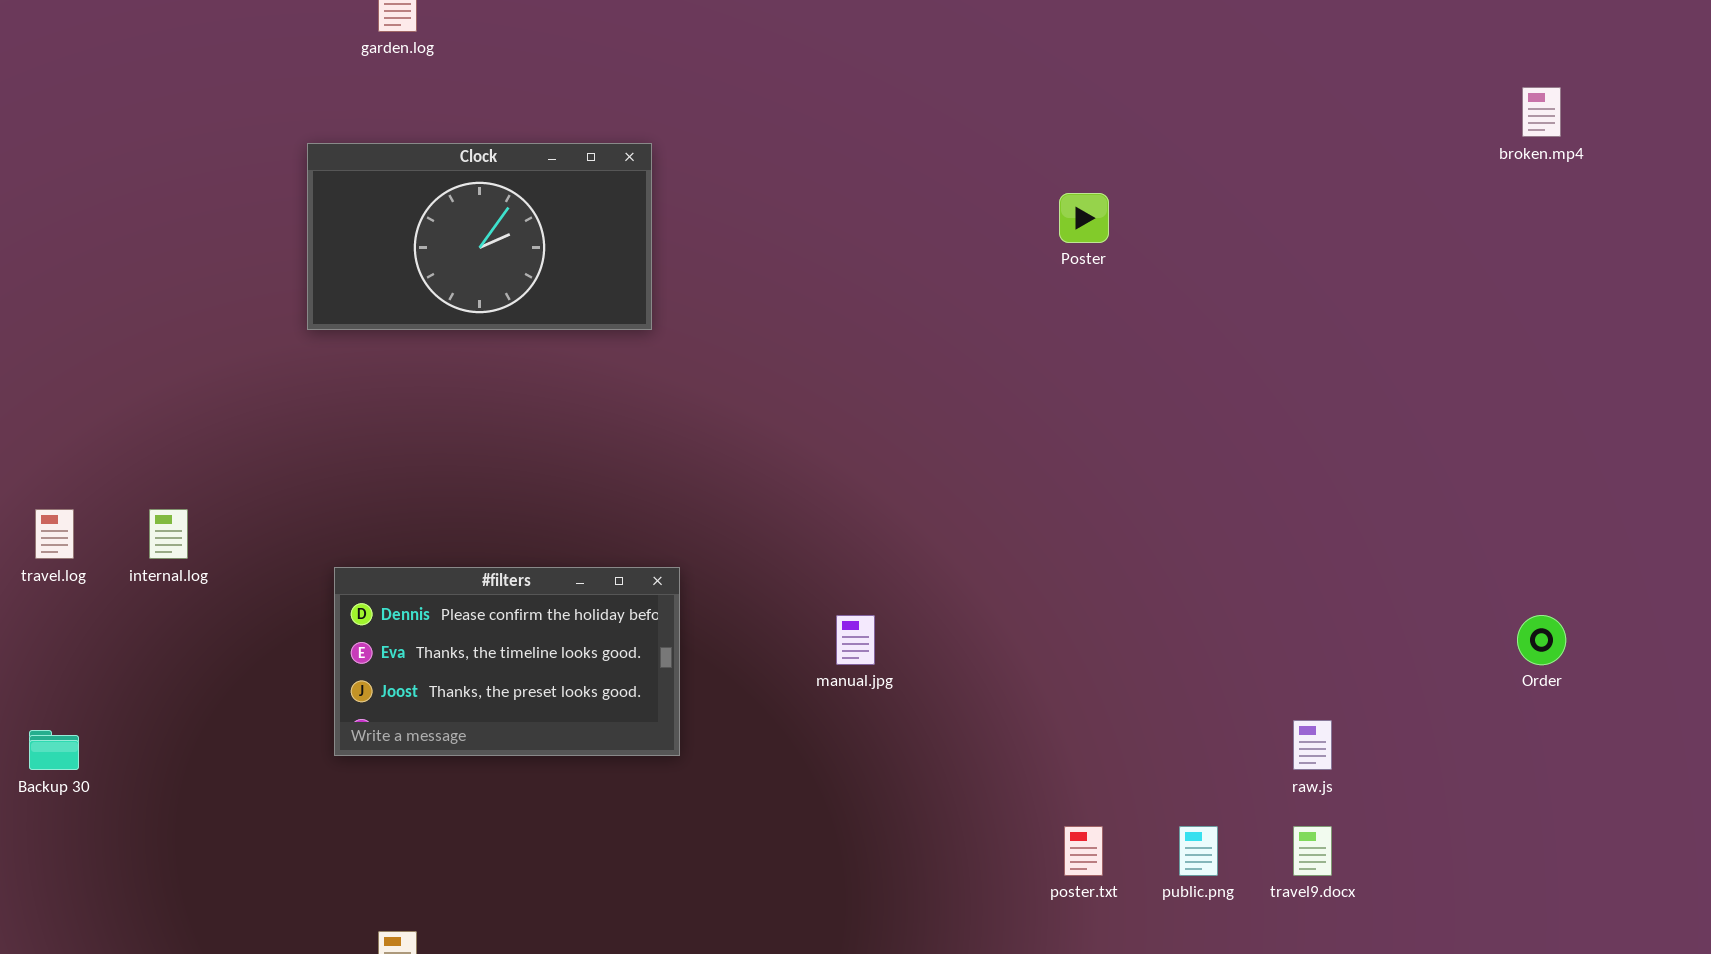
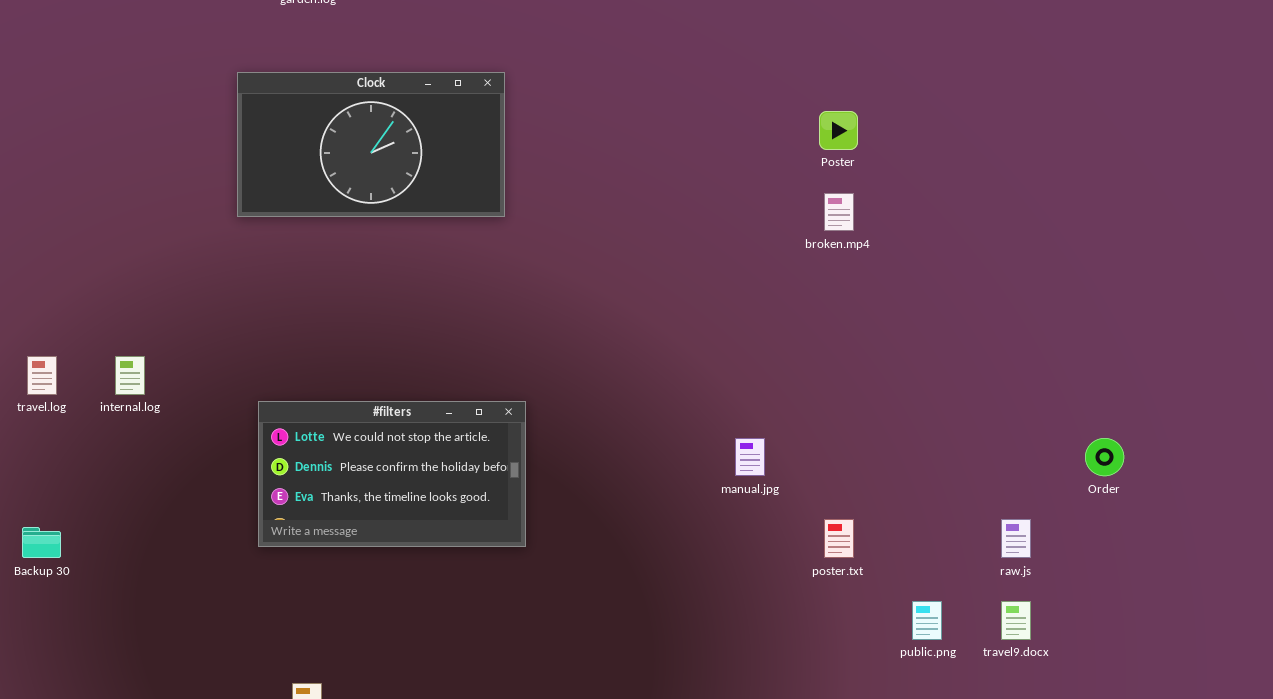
broken.mp4: [1522,87,1561,137] -> [824,193,854,231], moved
#filters: [334,567,680,756] -> [258,401,526,547], scrolled up 1 row
manual.jpg: [836,615,875,665] -> [735,438,765,476], moved
Order: [1517,615,1566,665] -> [1085,438,1124,476], moved
poster.txt: [1064,826,1103,876] -> [824,519,854,558], moved

